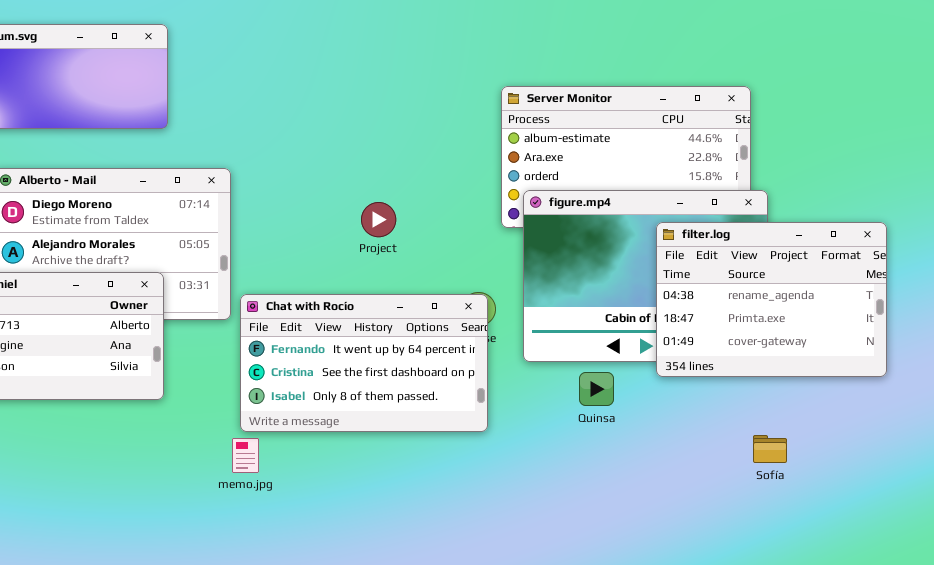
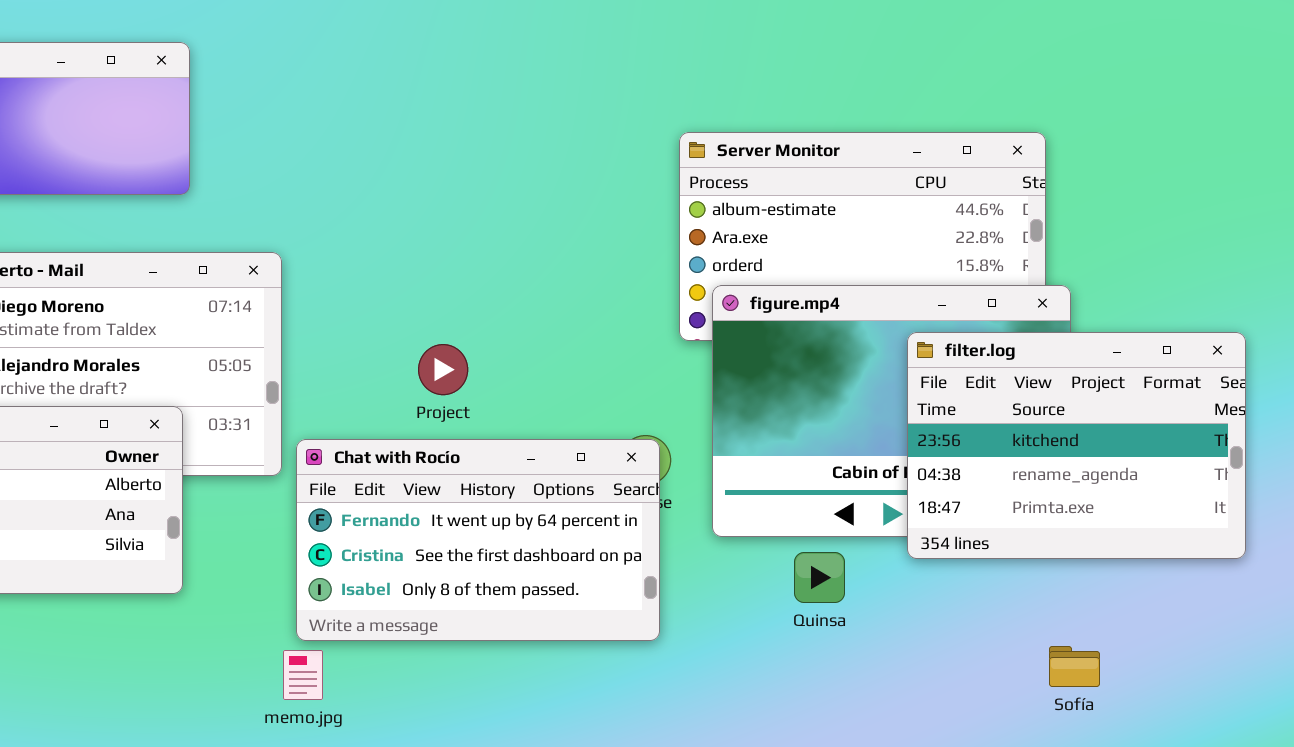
Project: [361,202,396,237] -> [418,344,468,395], moved
filter.log: [656,222,887,377] -> [907,332,1246,559], scrolled up 1 row

